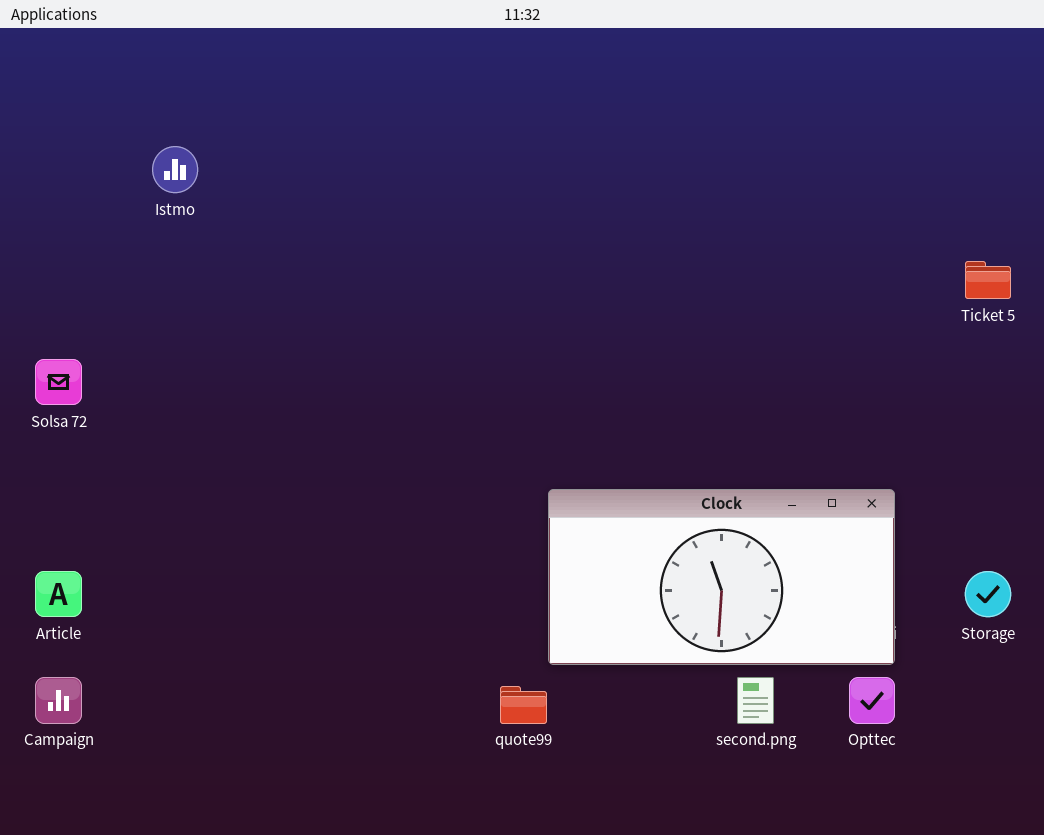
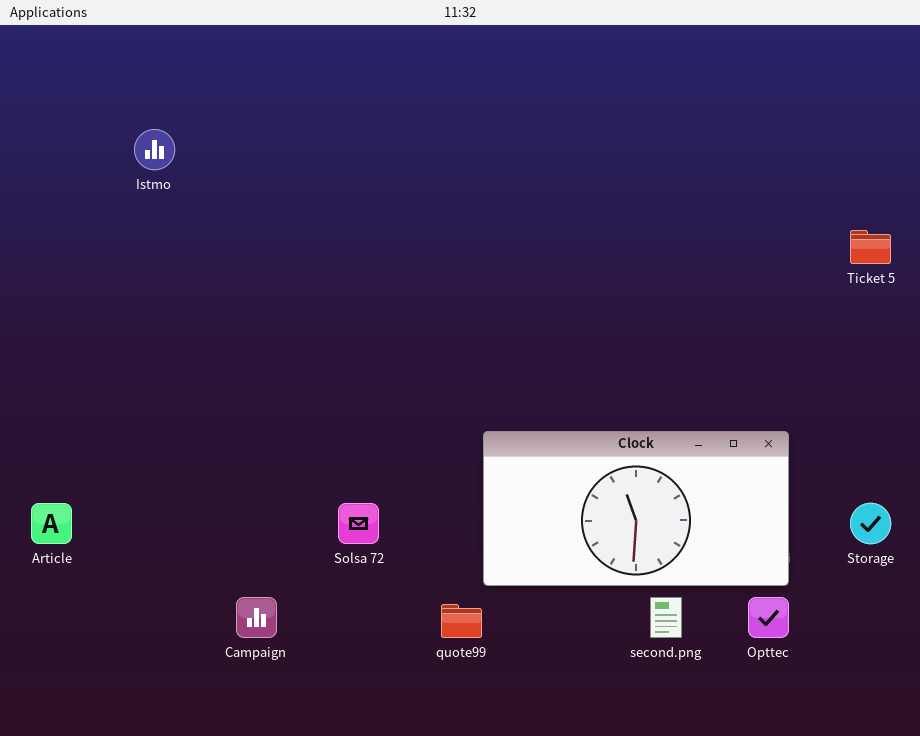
Solsa 72: [35,359,82,405] -> [338,503,379,544], moved
Campaign: [35,677,82,724] -> [236,597,277,638], moved

